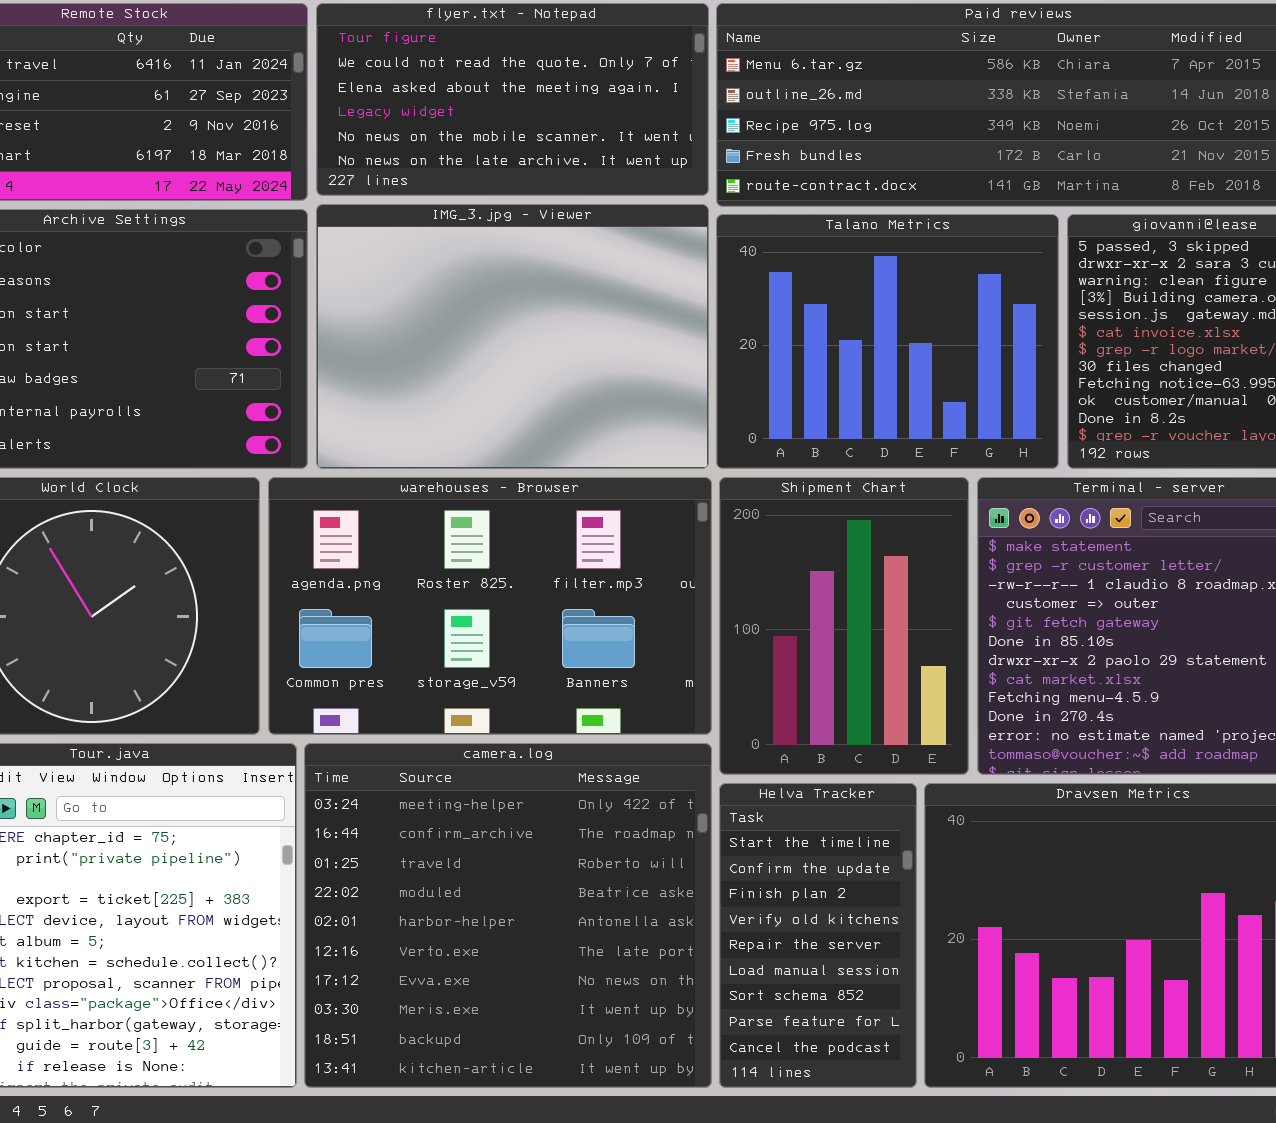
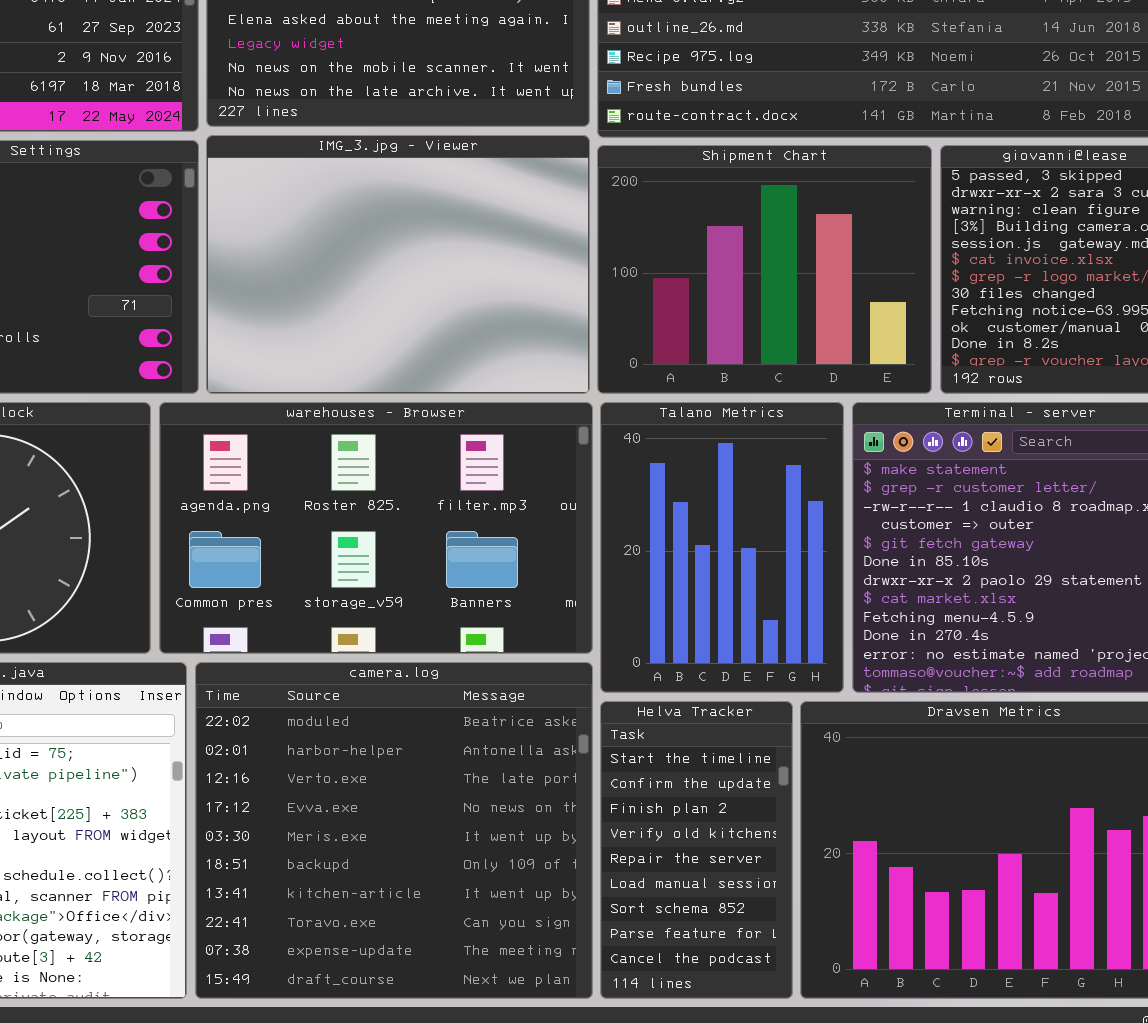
Talano Metrics: [716,214,1059,469] -> [600,402,844,693], moved, resized
Shipment Chart: [719,477,969,775] -> [597,145,932,394], moved, resized
camera.log: [304,743,712,1088] -> [195,662,593,999], scrolled down 3 rows

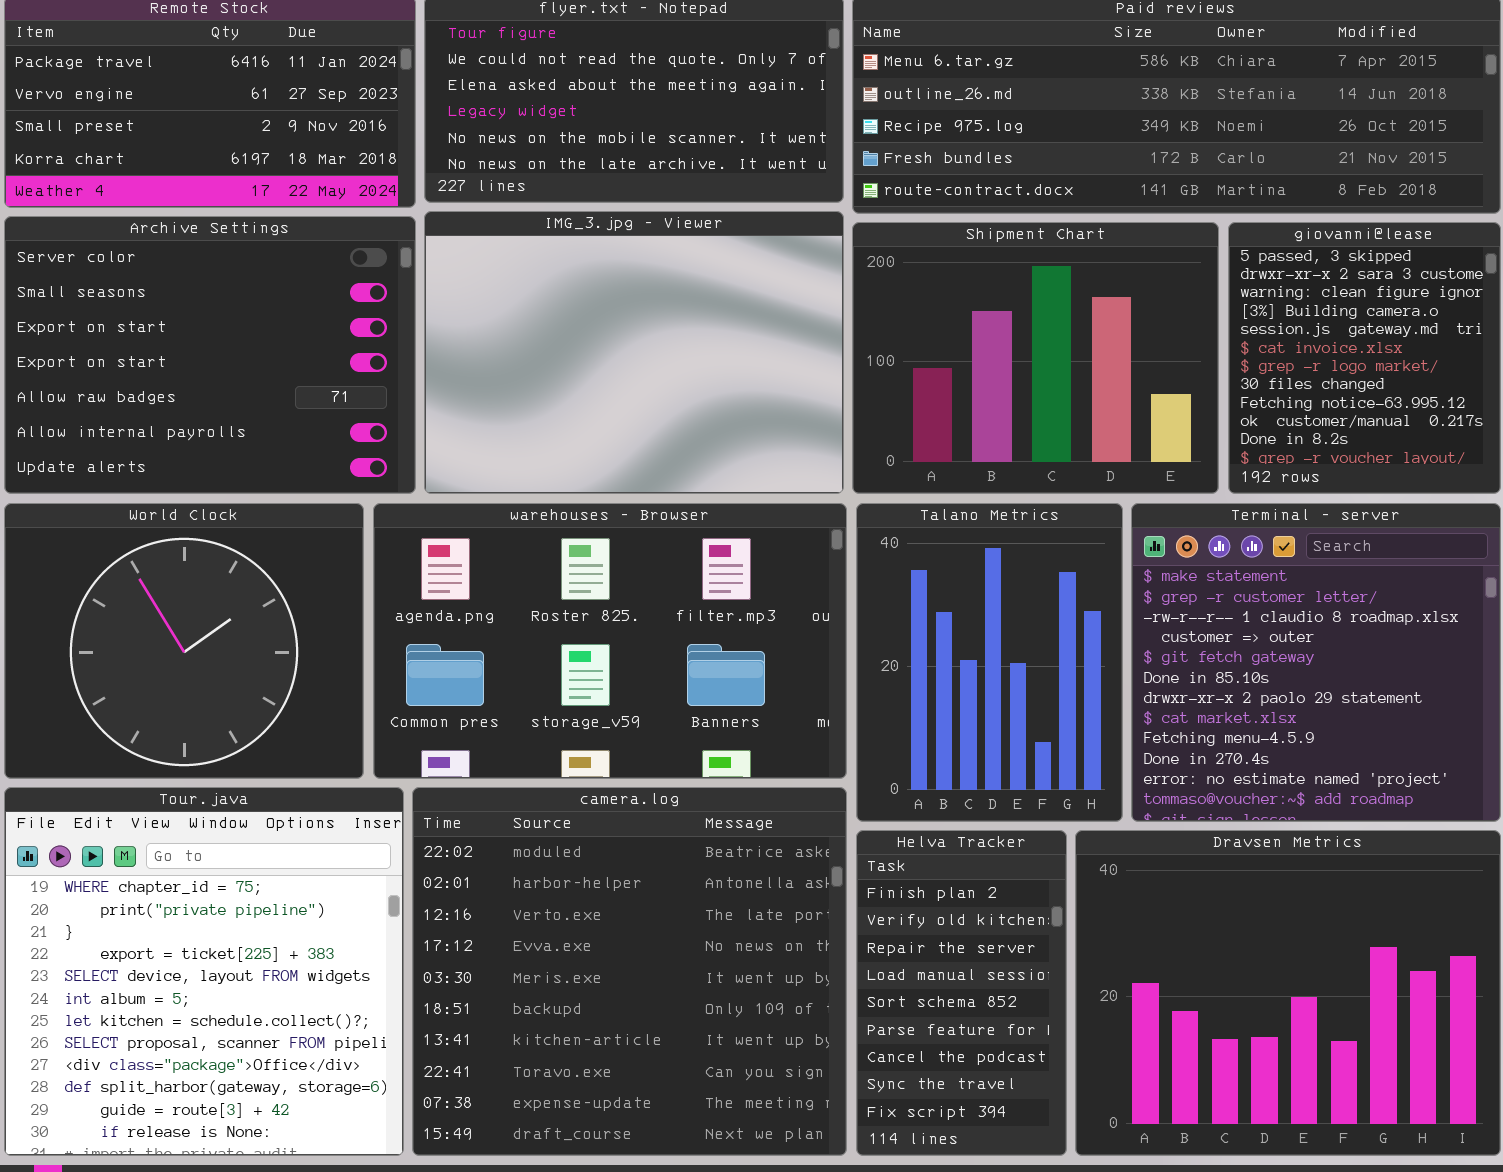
Helva Tracker: [600,701,793,999] -> [856,830,1067,1156], scrolled down 2 rows

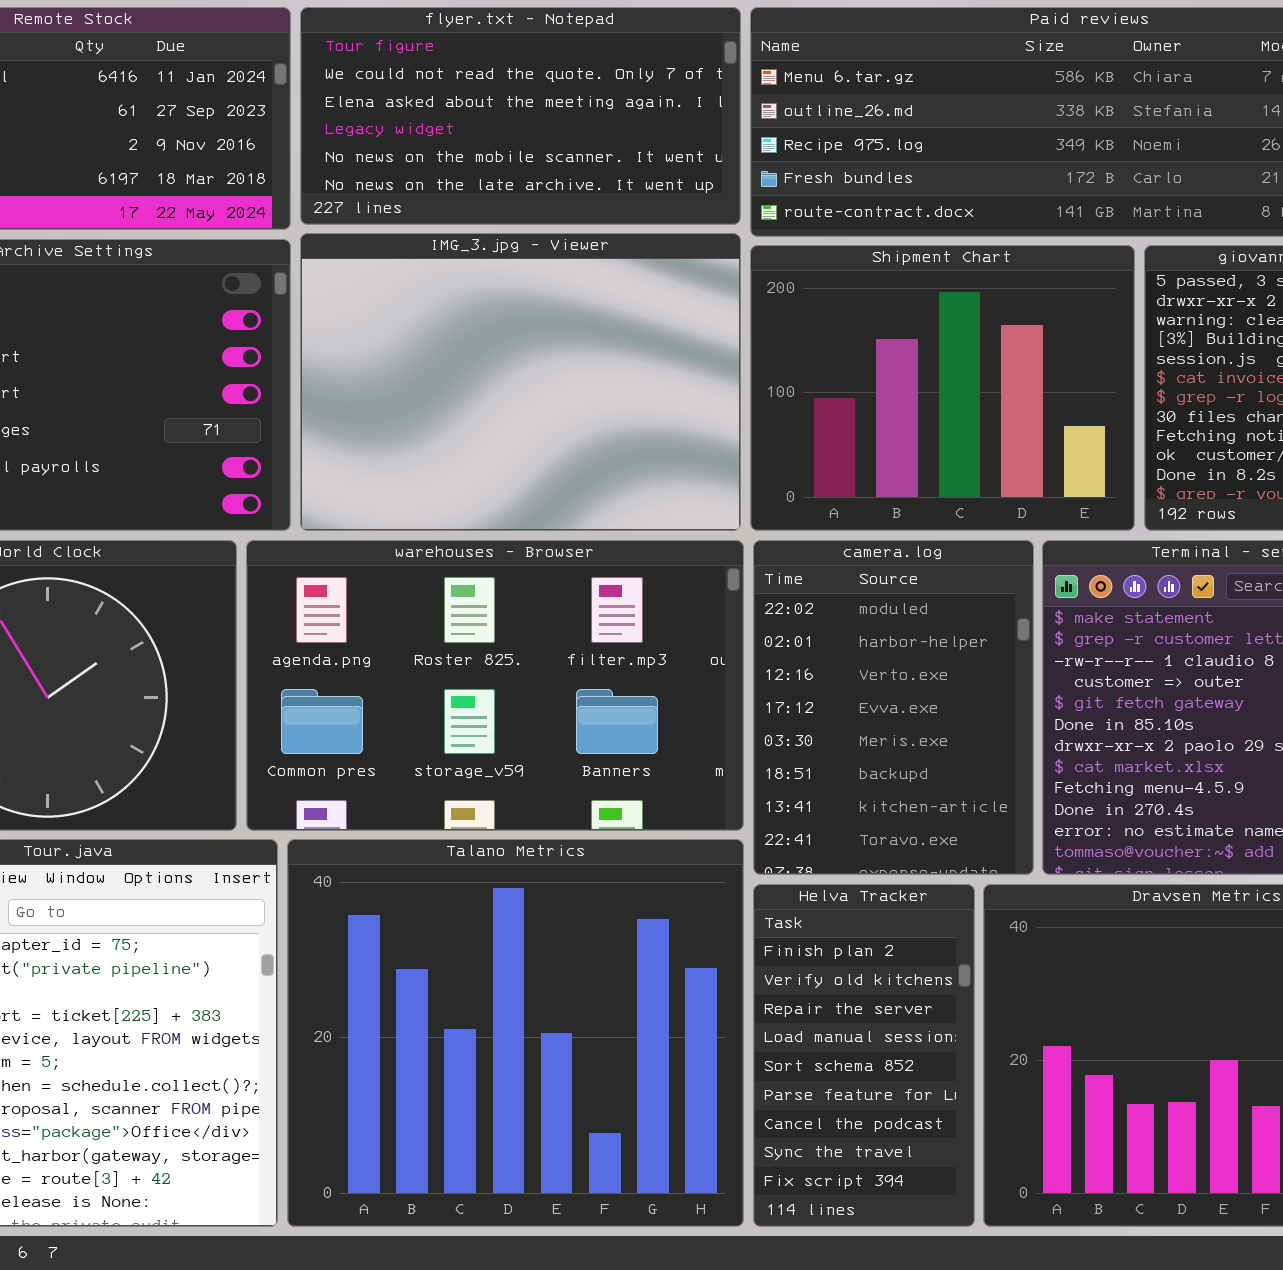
Talano Metrics: [856,503,1123,822] -> [287,839,744,1227], moved, resized
camera.log: [412,787,847,1156] -> [753,540,1034,875], moved, resized

